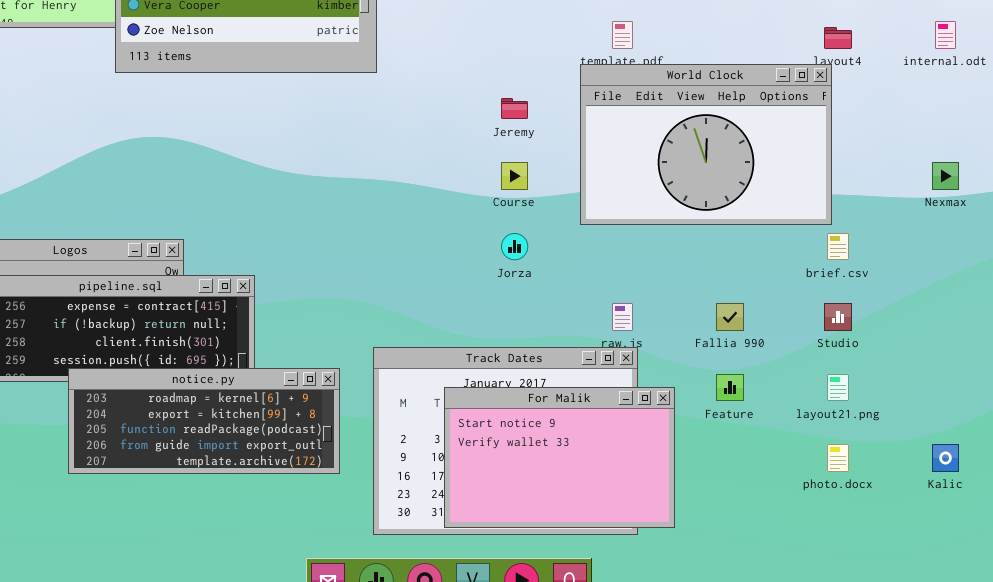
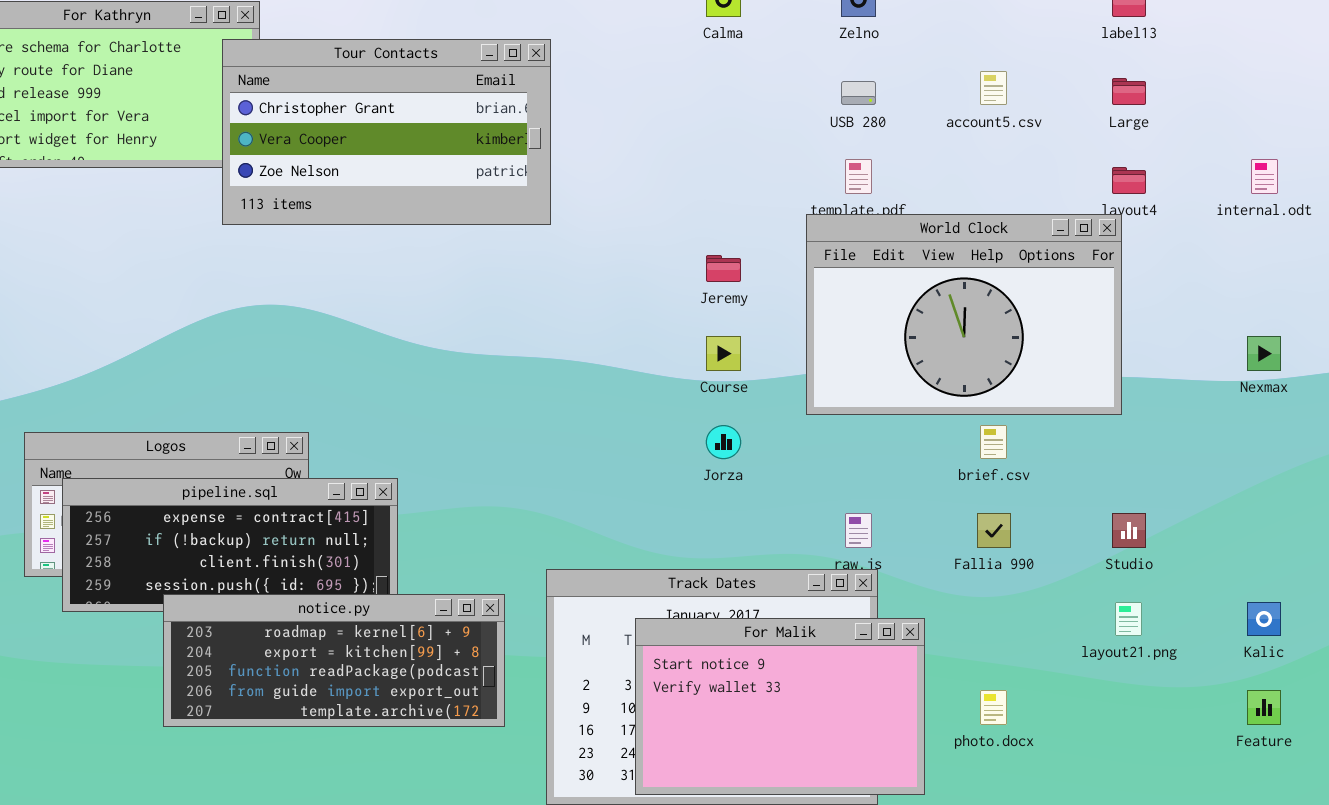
brief.csv: [827,233,849,260] -> [980,425,1007,459], moved
Feature: [716,374,744,401] -> [1247,690,1281,725], moved
photo.docx: [827,444,849,472] -> [980,690,1007,725], moved
Kalic: [932,444,959,472] -> [1247,602,1281,636], moved

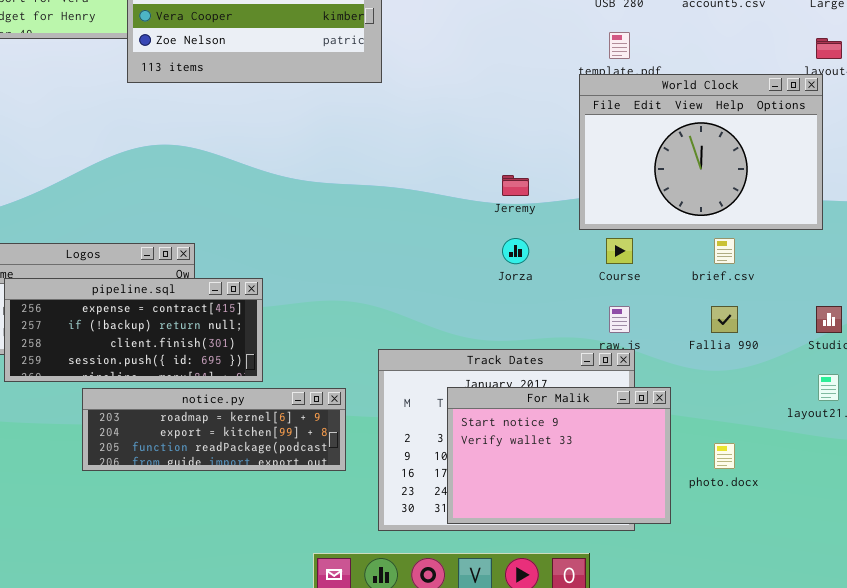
Jeremy: [706,255,741,282] -> [502,175,529,196], moved
Course: [706,336,741,371] -> [606,238,633,264], moved
notice.py: [163,594,505,727] -> [82,388,346,471], resized

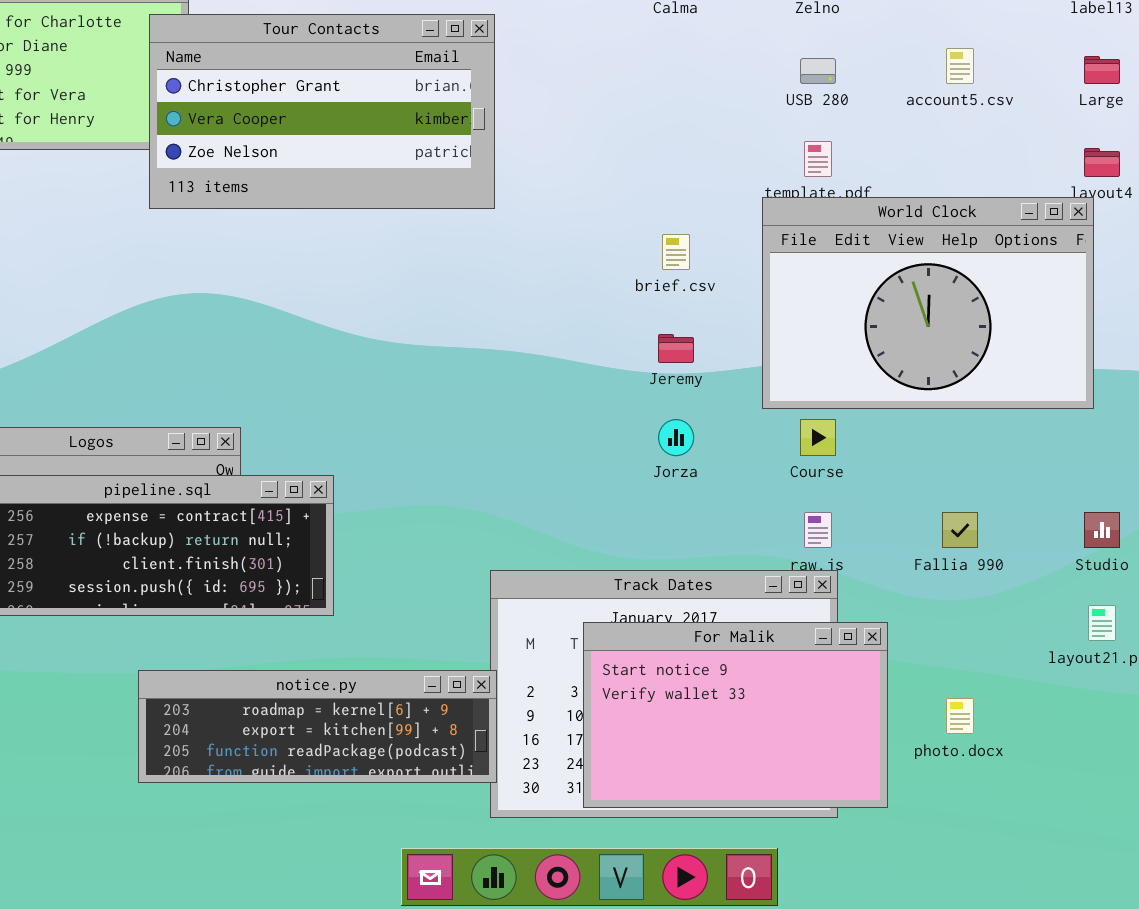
brief.csv: [714,238,735,264] -> [662,234,690,270], moved
notice.py: [82,388,346,471] -> [138,670,497,783], moved

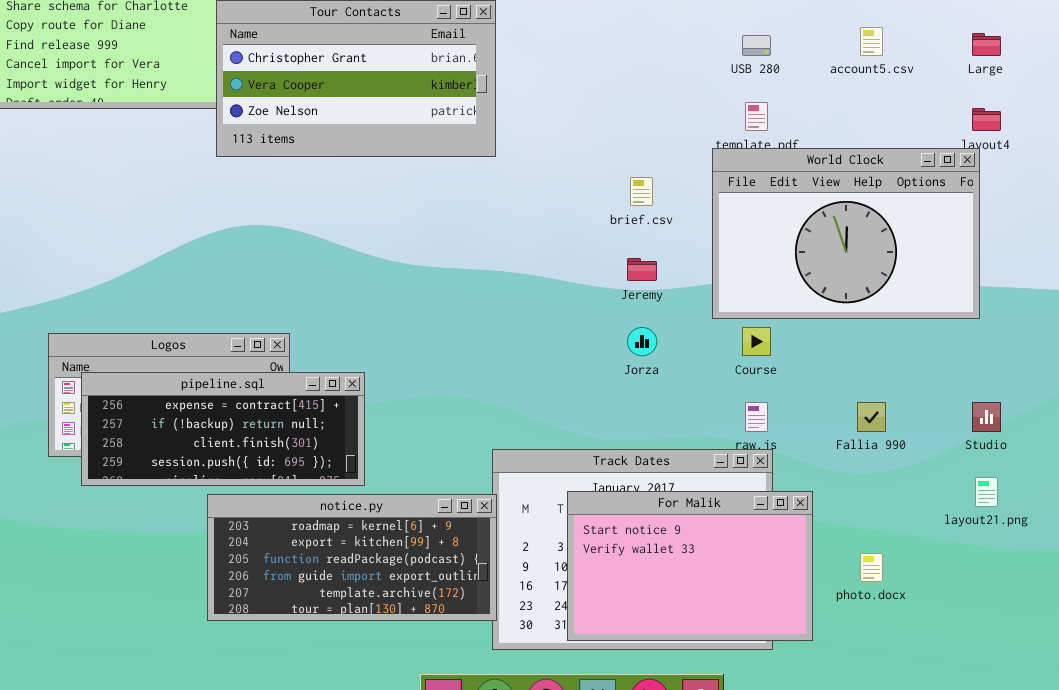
notice.py: [138,670,497,783] -> [207,494,497,621], resized

